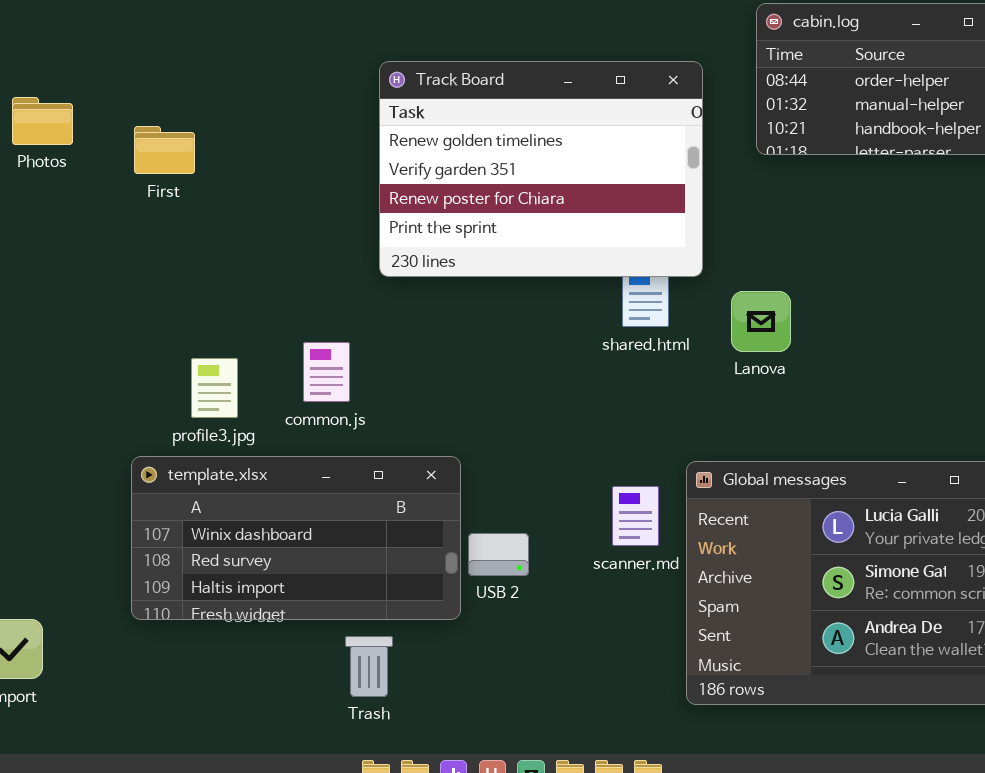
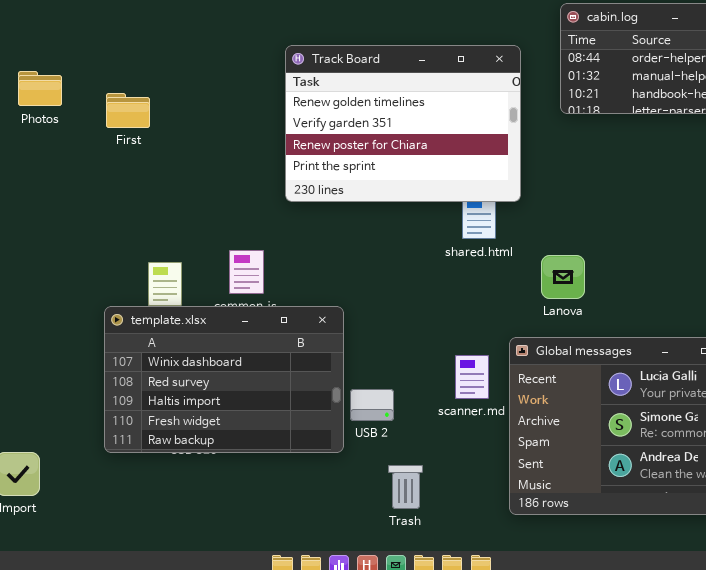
Lanova: [731,291,791,352] -> [541,255,585,299], moved
template.xlsx: [131,456,461,620] -> [104,306,344,453], resized
Trash: [345,636,393,697] -> [388,465,423,509], moved

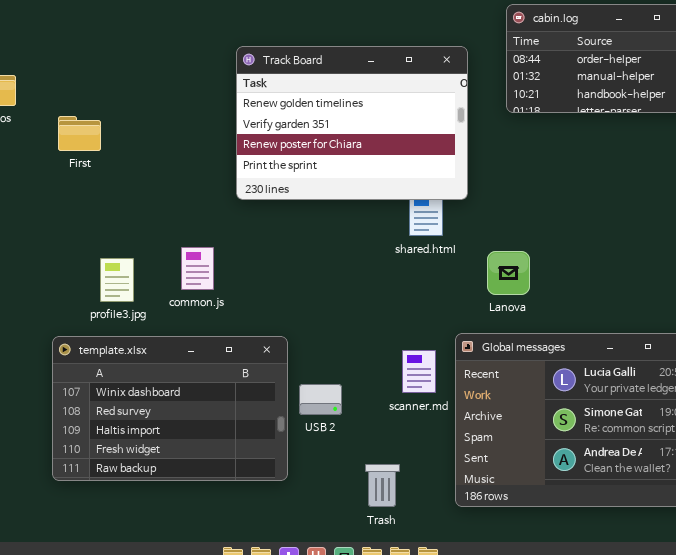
First: [106,93,150,128] -> [58,116,101,151], moved
template.xlsx: [104,306,344,453] -> [52,336,288,481], moved
Trash: [388,465,423,509] -> [365,464,400,507], moved

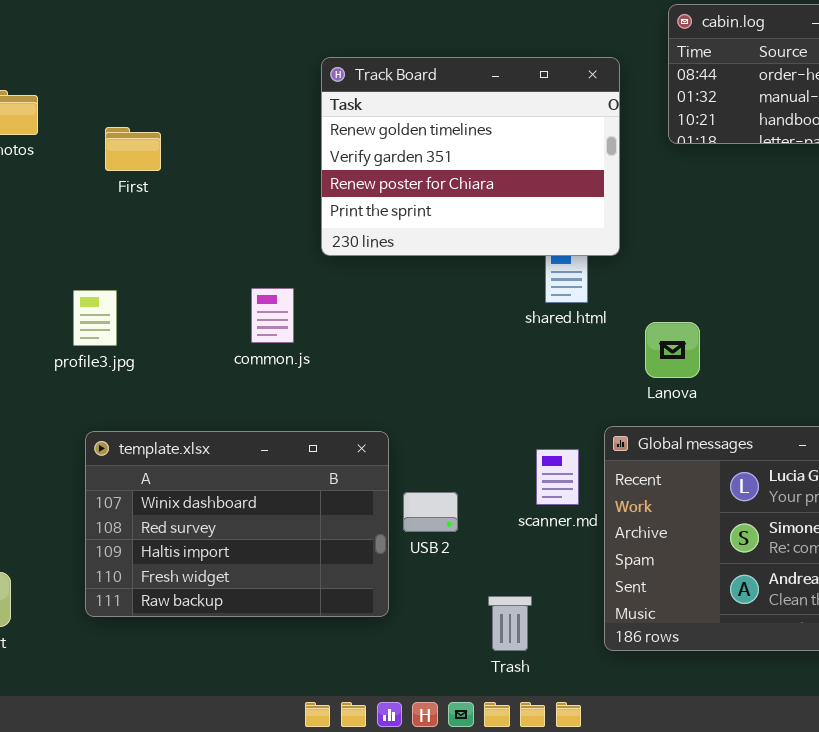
First: [58,116,101,151] -> [105,127,161,171], moved
common.js: [181,247,214,290] -> [251,288,294,343], moved
profile3.jpg: [100,258,134,302] -> [73,290,117,346], moved

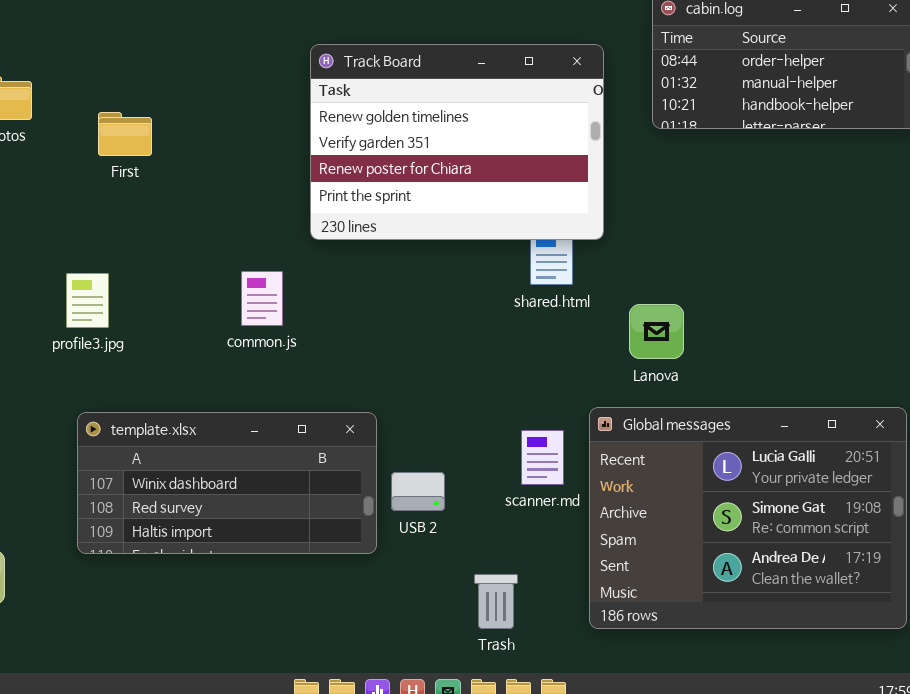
template.xlsx: [85,431,389,617] -> [77,412,377,554], resized

